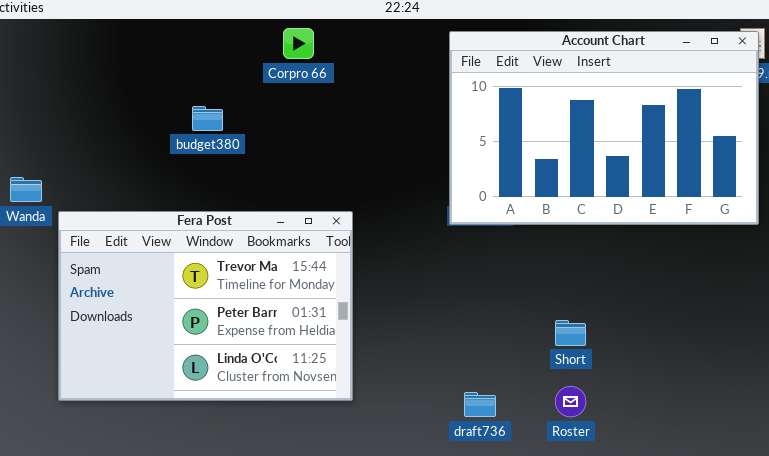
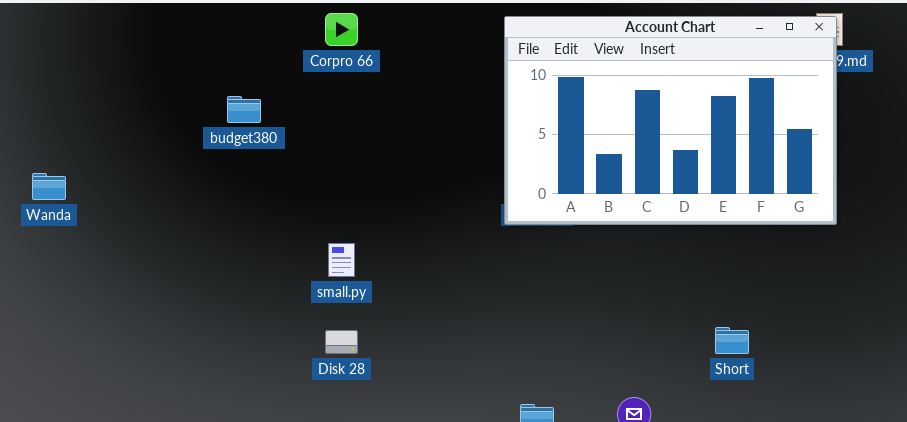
Fera Post: [58,211,353,401] -> none, closed
Short: [555,320,586,346] -> [715,327,749,354], moved

